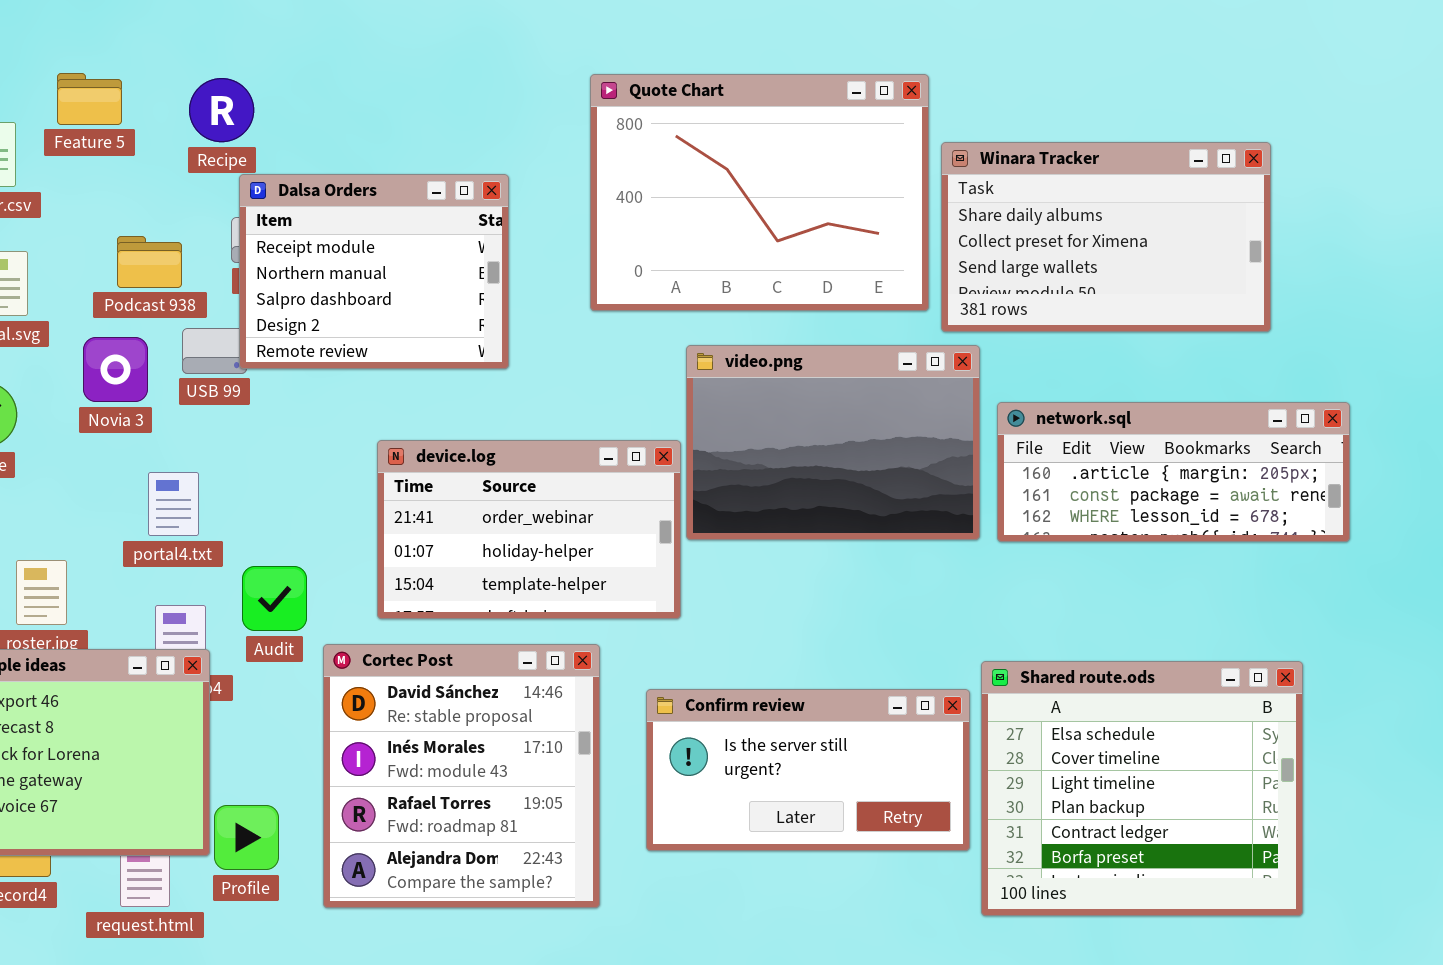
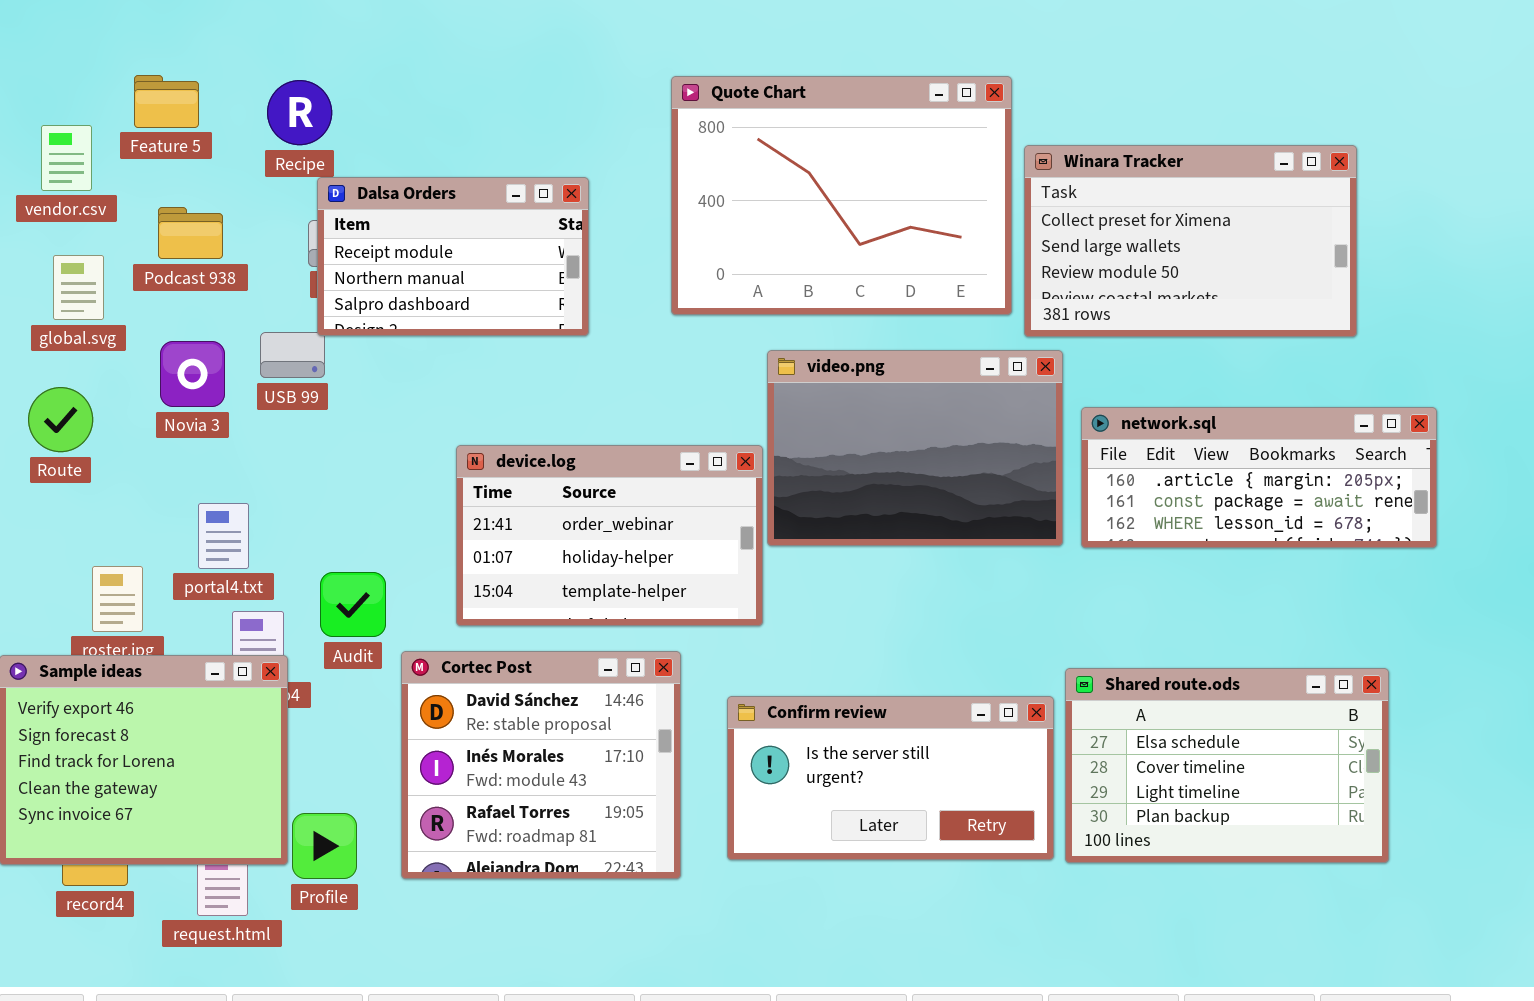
Winara Tracker: [941,142,1271,332] -> [1024,145,1357,337], scrolled down 1 row
Dalsa Orders: [239,174,509,369] -> [317,177,589,336], resized
Podcast 938: [117,236,182,288] -> [158,207,223,259], moved
portal4.txt: [148,472,199,536] -> [198,503,249,569], moved
Cortec Post: [323,644,600,908] -> [401,651,681,879], resized
Shared route.ods: [981,661,1303,916] -> [1065,668,1389,863], resized

